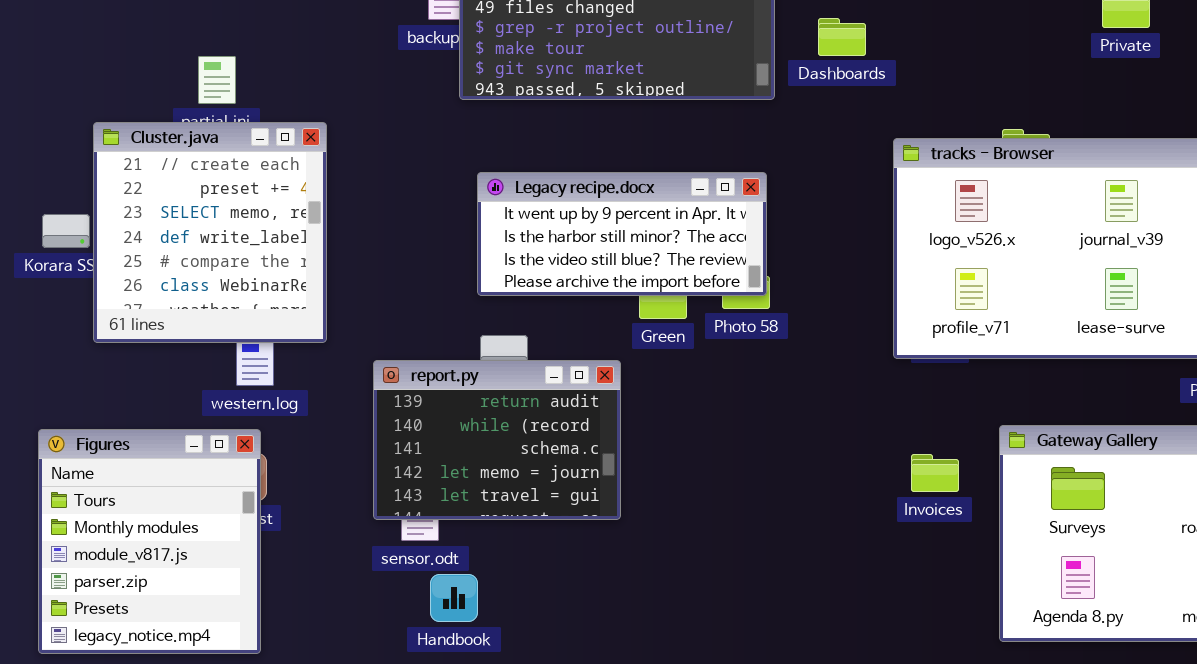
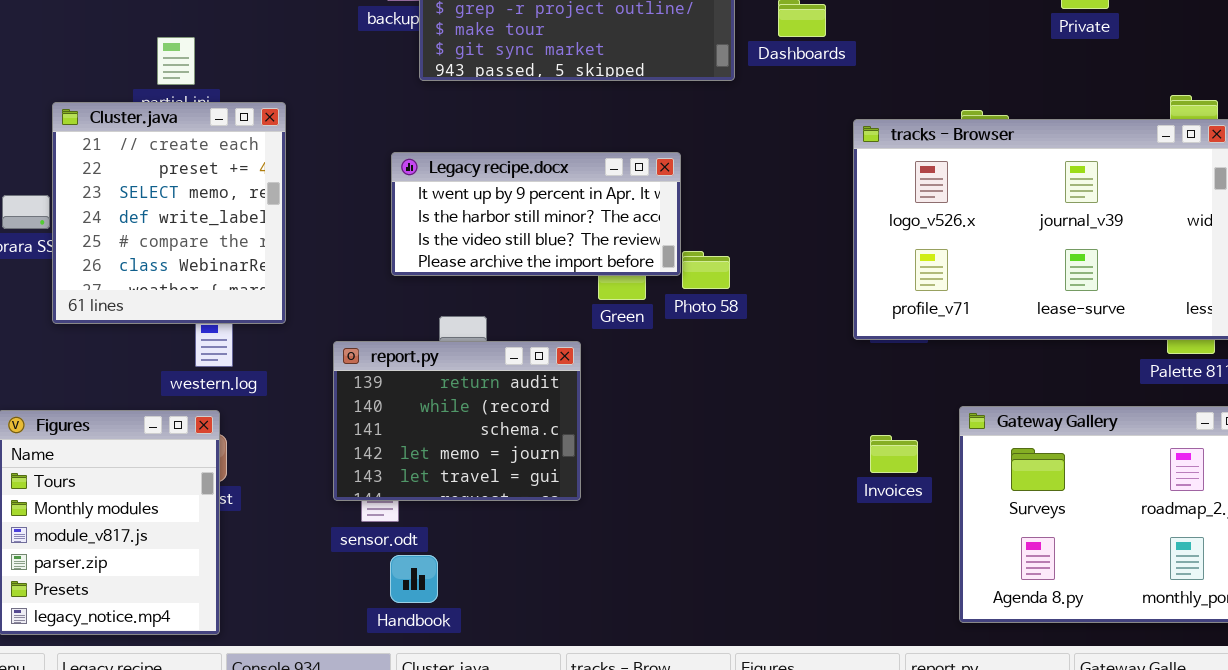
Legacy recipe.docx: [477,172,767,296] -> [391,152,681,276], moved

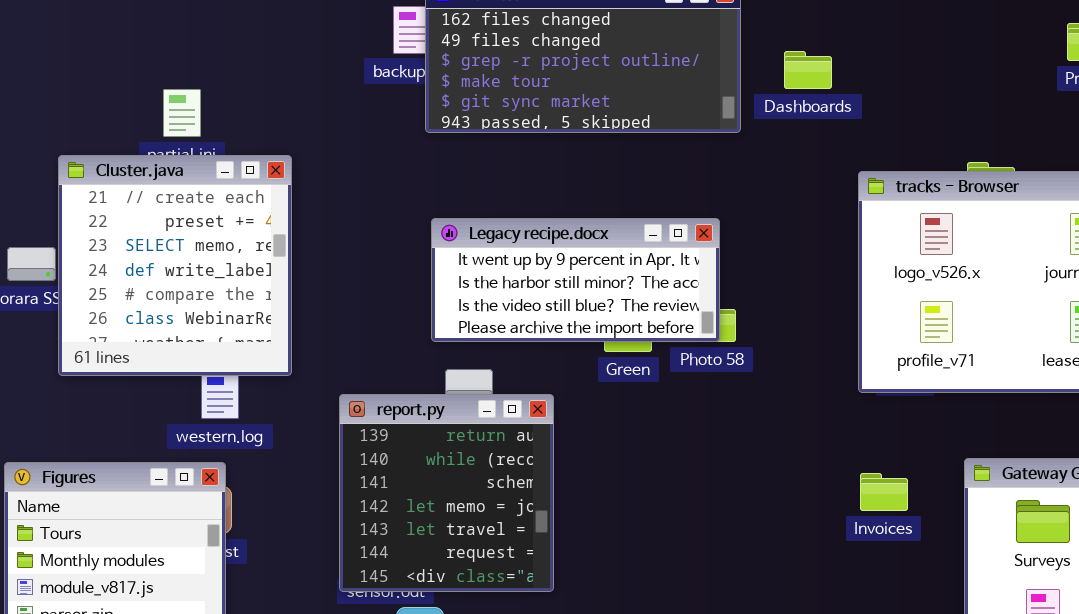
Legacy recipe.docx: [391,152,681,276] -> [431,218,720,342], moved
report.py: [333,341,581,501] -> [339,394,554,592], resized
Invoices: [870,435,918,473] -> [860,473,908,511], moved

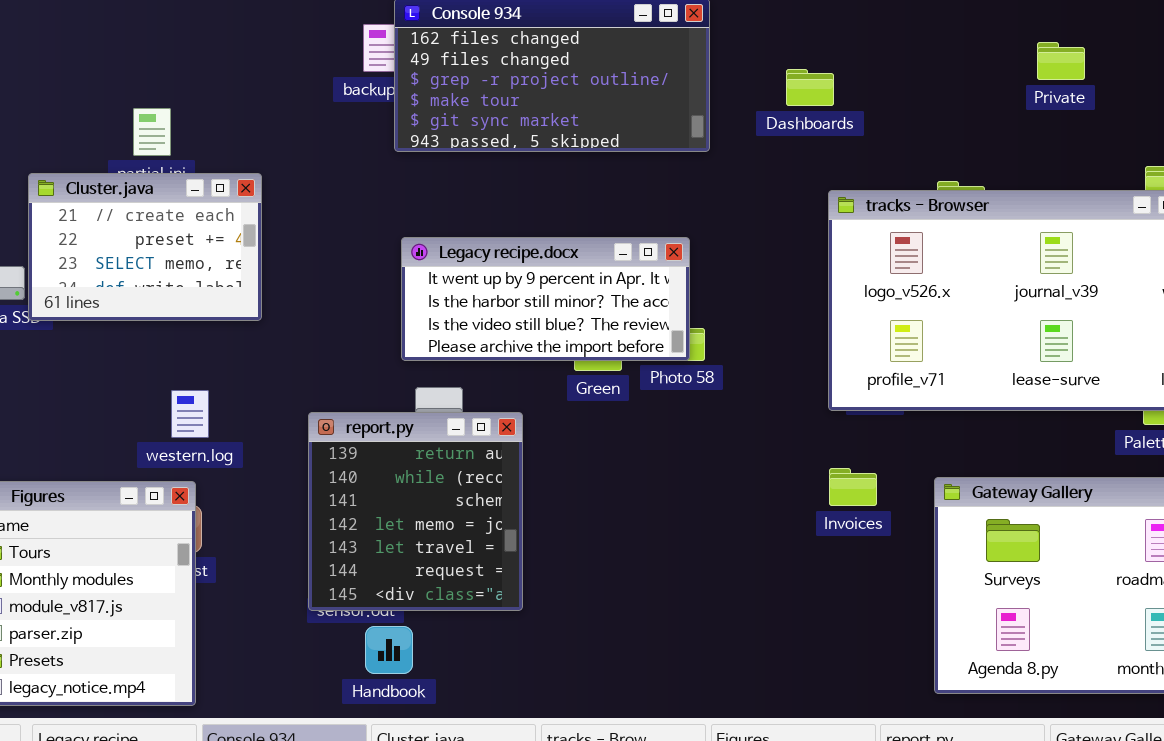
Dashboards: [784,51,832,89] -> [786,69,834,106], moved
Cluster.java: [58,155,292,376] -> [28,173,262,321], resized
Invoices: [860,473,908,511] -> [829,468,877,506], moved

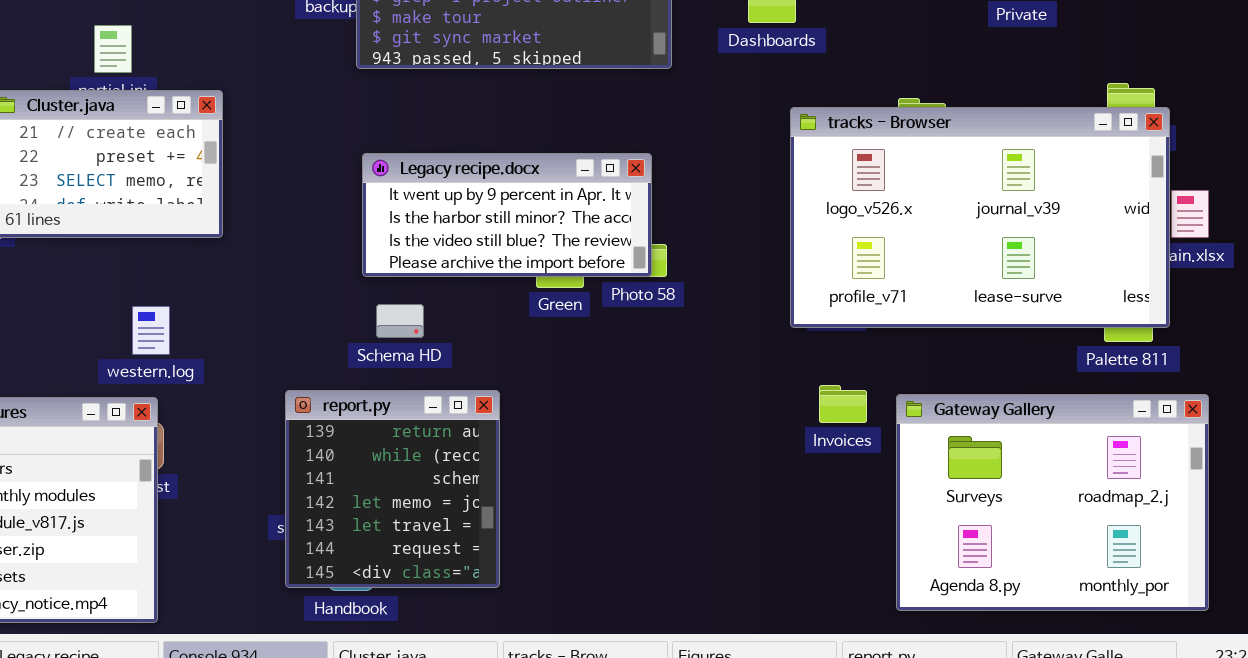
report.py: [308,412,523,611] -> [285,390,500,588], moved
Invoices: [829,468,877,506] -> [819,385,867,423], moved

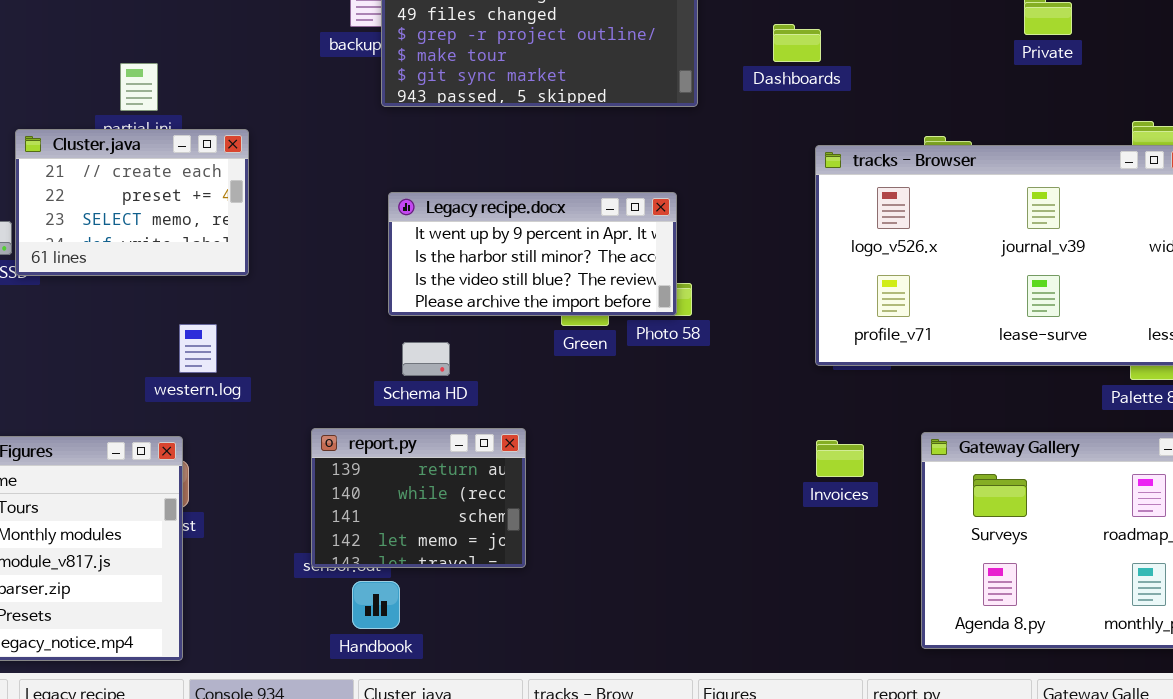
western.log: [132,306,170,355] -> [179,324,217,373], moved
Invoices: [819,385,867,423] -> [816,440,864,477], moved
report.py: [285,390,500,588] -> [311,428,526,568], resized

